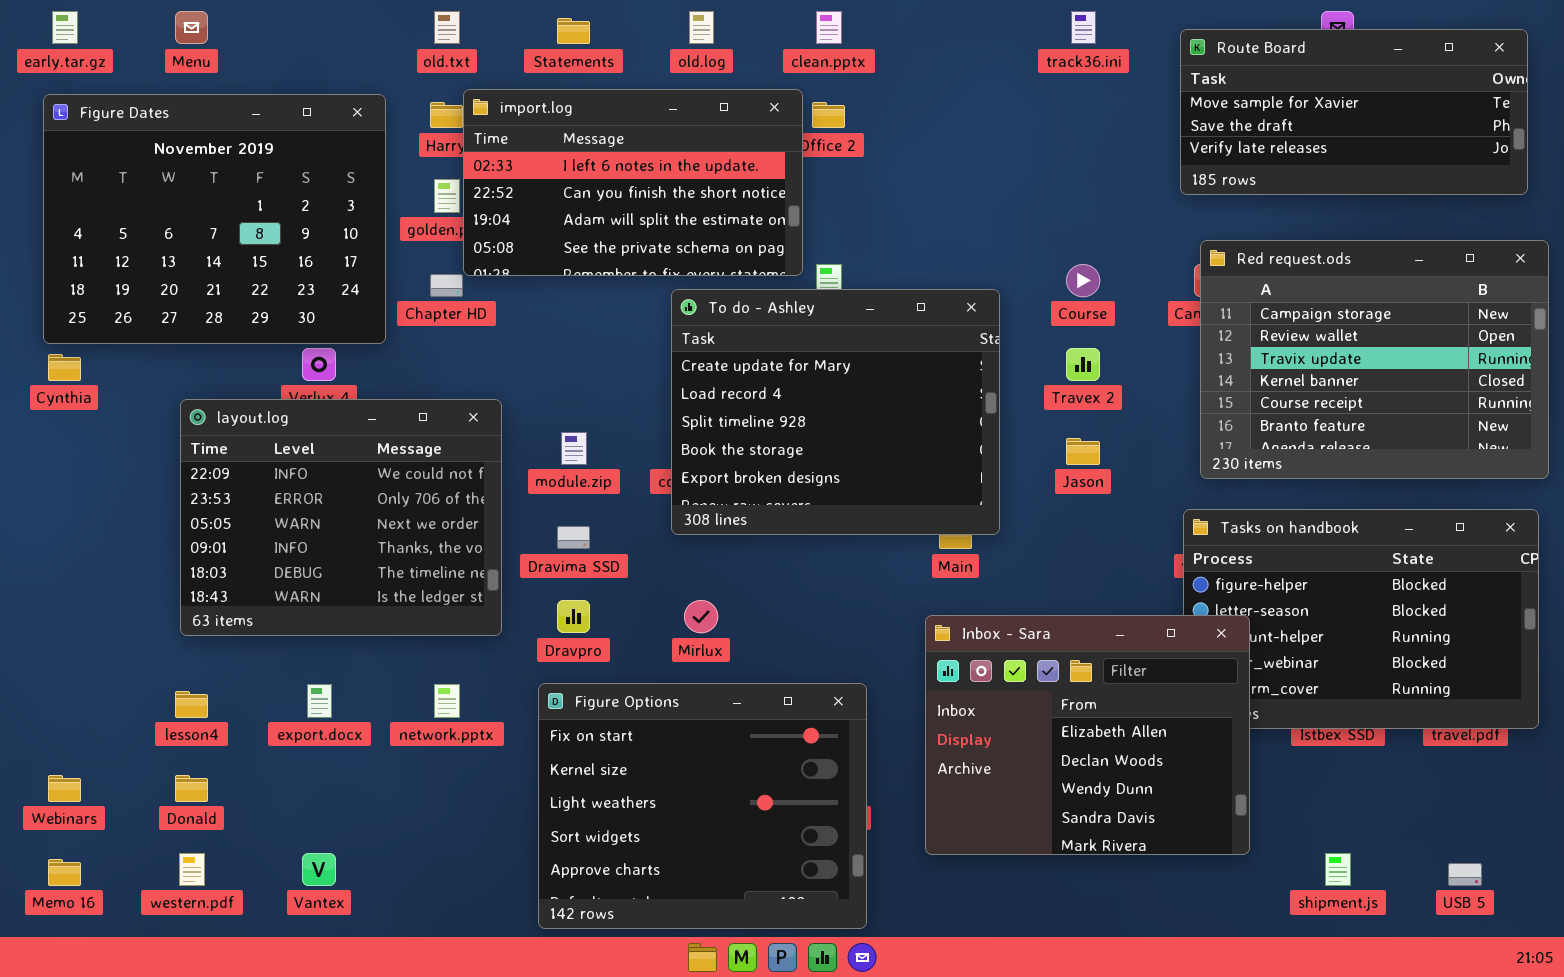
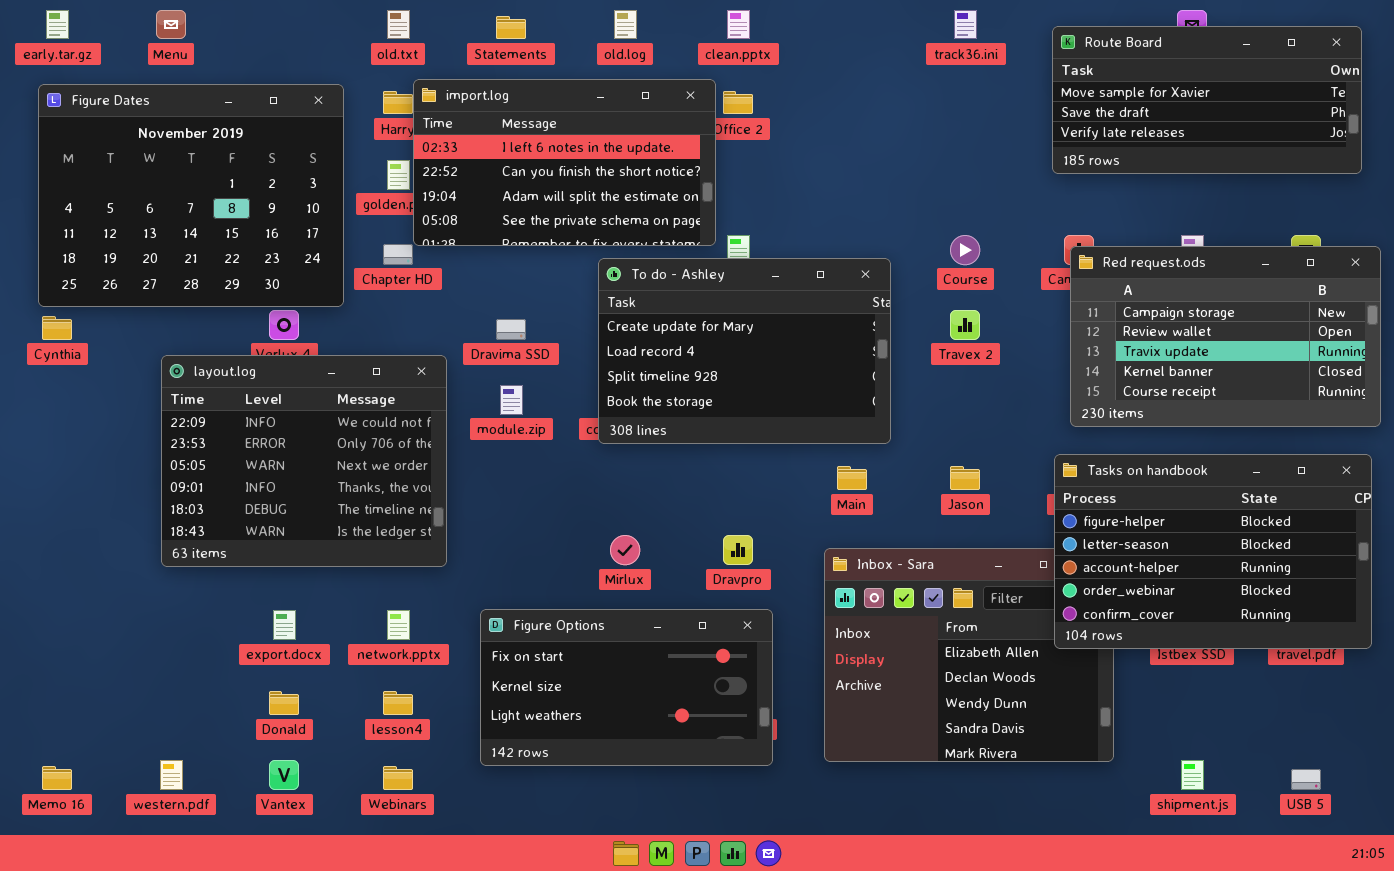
Red request.ods: [1200,240,1549,479] -> [1070,246,1381,427], resized
To do - Ashley: [671,289,1000,535] -> [598,258,891,444], resized
Jason: [1066,438,1100,465] -> [950,466,980,490], moved
Tasks on handbook: [1183,509,1539,729] -> [1054,454,1372,649], raised
Dravima SSD: [557,526,590,549] -> [496,319,526,340], moved
Dravpro: [557,600,590,633] -> [723,535,753,565], moved
Figure Options: [538,683,867,929] -> [480,609,773,766], resized
lesson4: [175,691,208,718] -> [383,691,413,715], moved
Webinars: [48,775,81,802] -> [383,766,413,790], moved
Donald: [175,775,208,802] -> [269,691,299,715], moved

